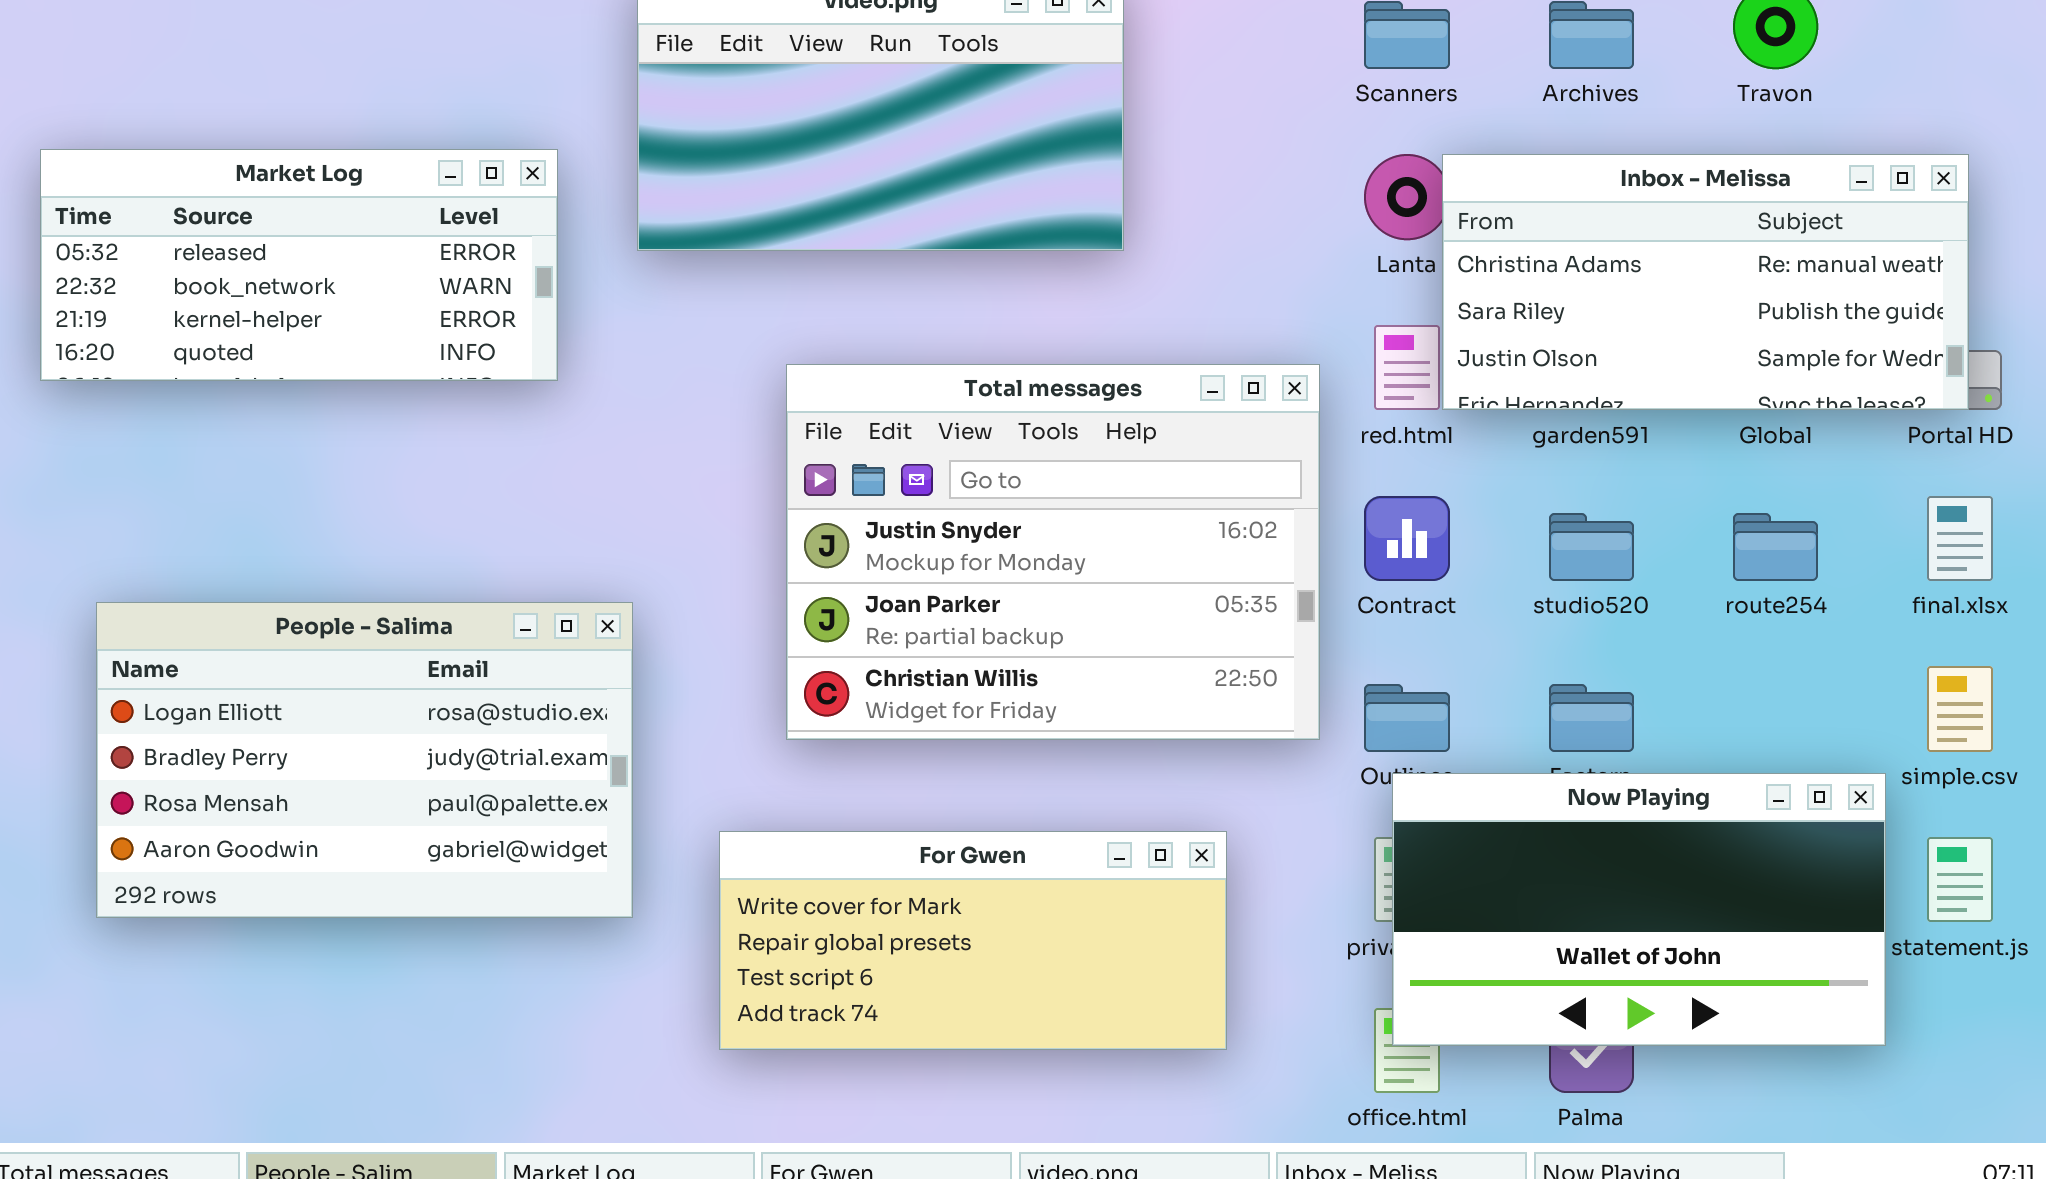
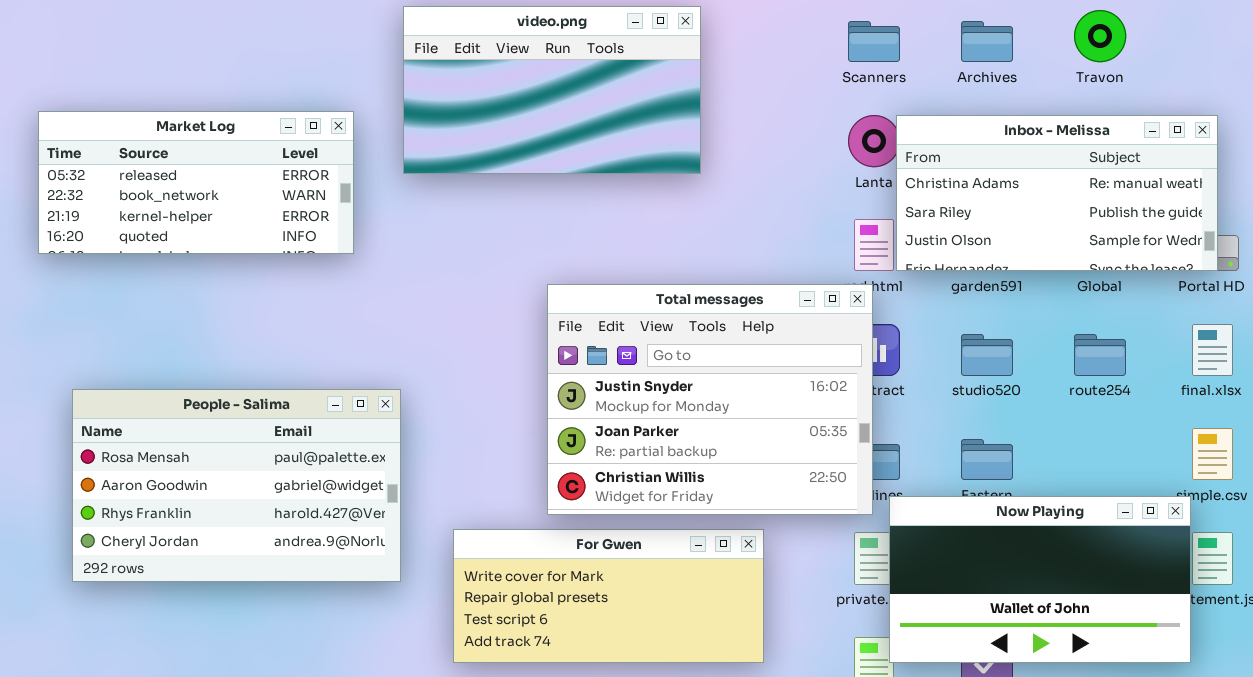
Total messages: [786,364,1320,740] -> [547,284,873,515], moved
People - Salima: [96,602,633,918] -> [72,389,401,582], scrolled down 2 rows
Now Playing: [1392,773,1886,1046] -> [889,496,1191,663], moved

